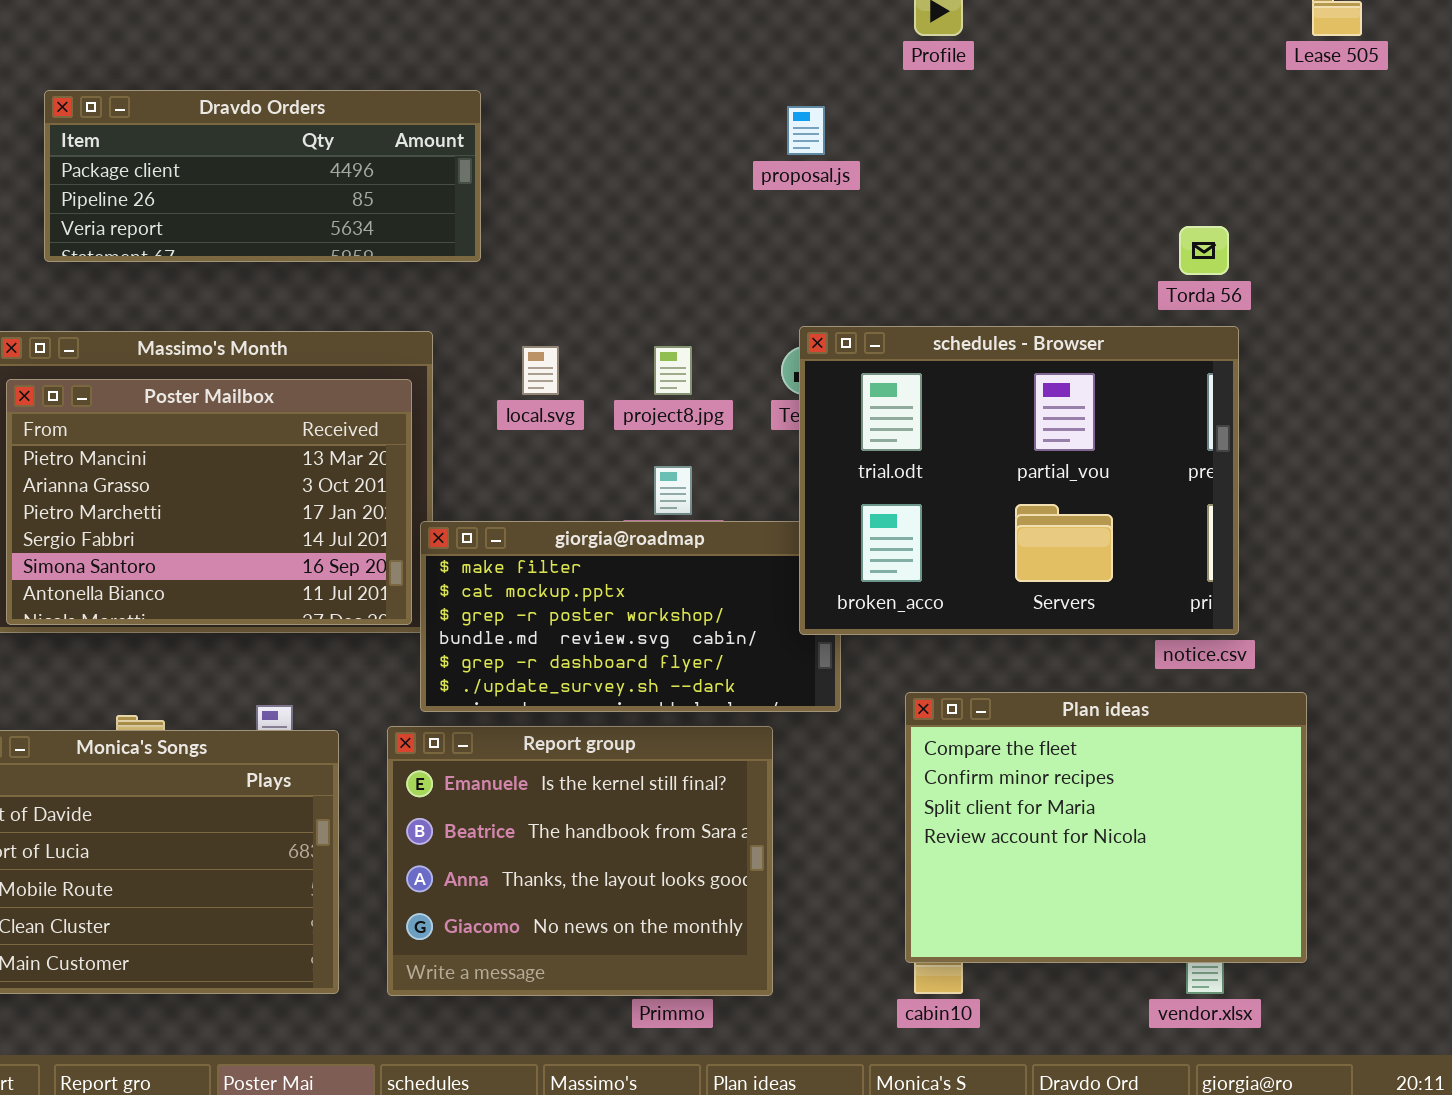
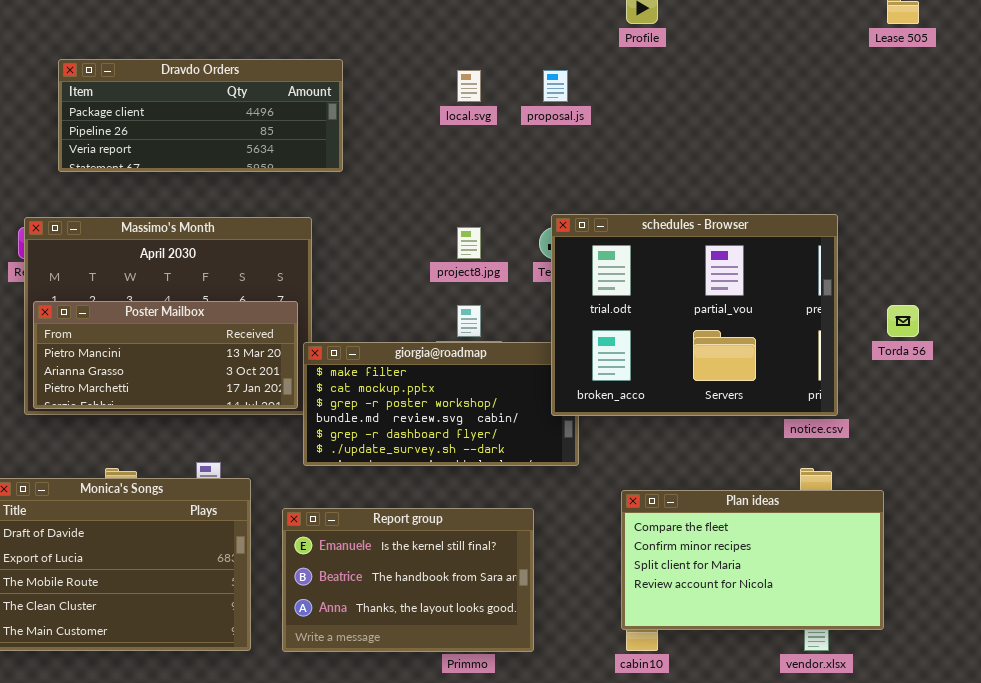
Torda 56: [1179,226,1229,275] -> [887,305,919,337], moved
local.svg: [522,346,559,395] -> [457,70,481,102], moved
Poster Mailbox: [6,379,412,625] -> [33,301,298,409], resized
Plan ideas: [905,692,1307,963] -> [621,490,884,630], resized
Report group: [387,726,773,996] -> [282,508,534,652], resized

